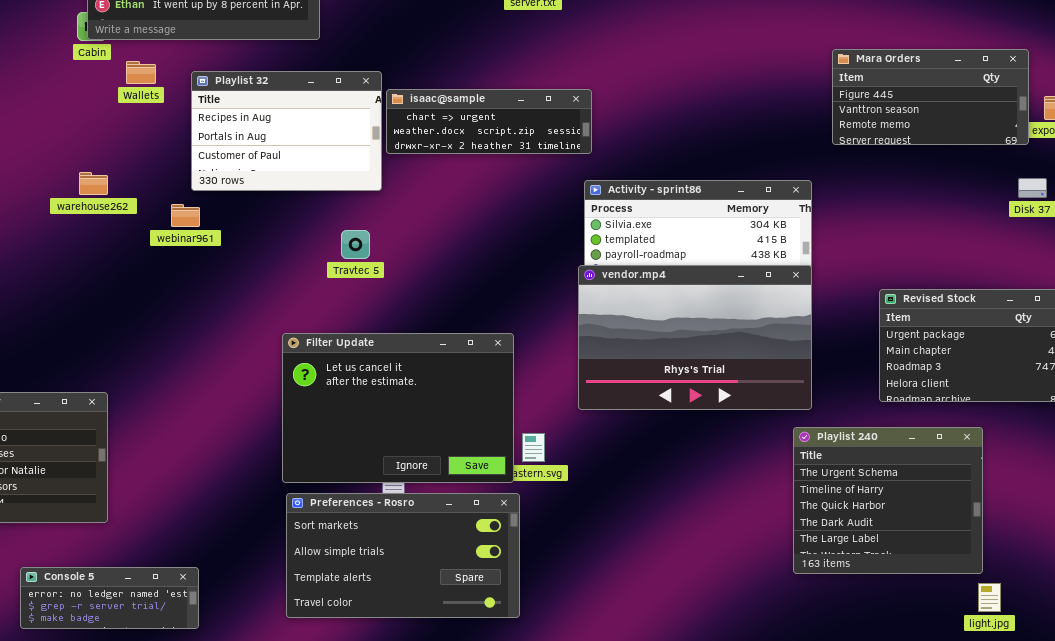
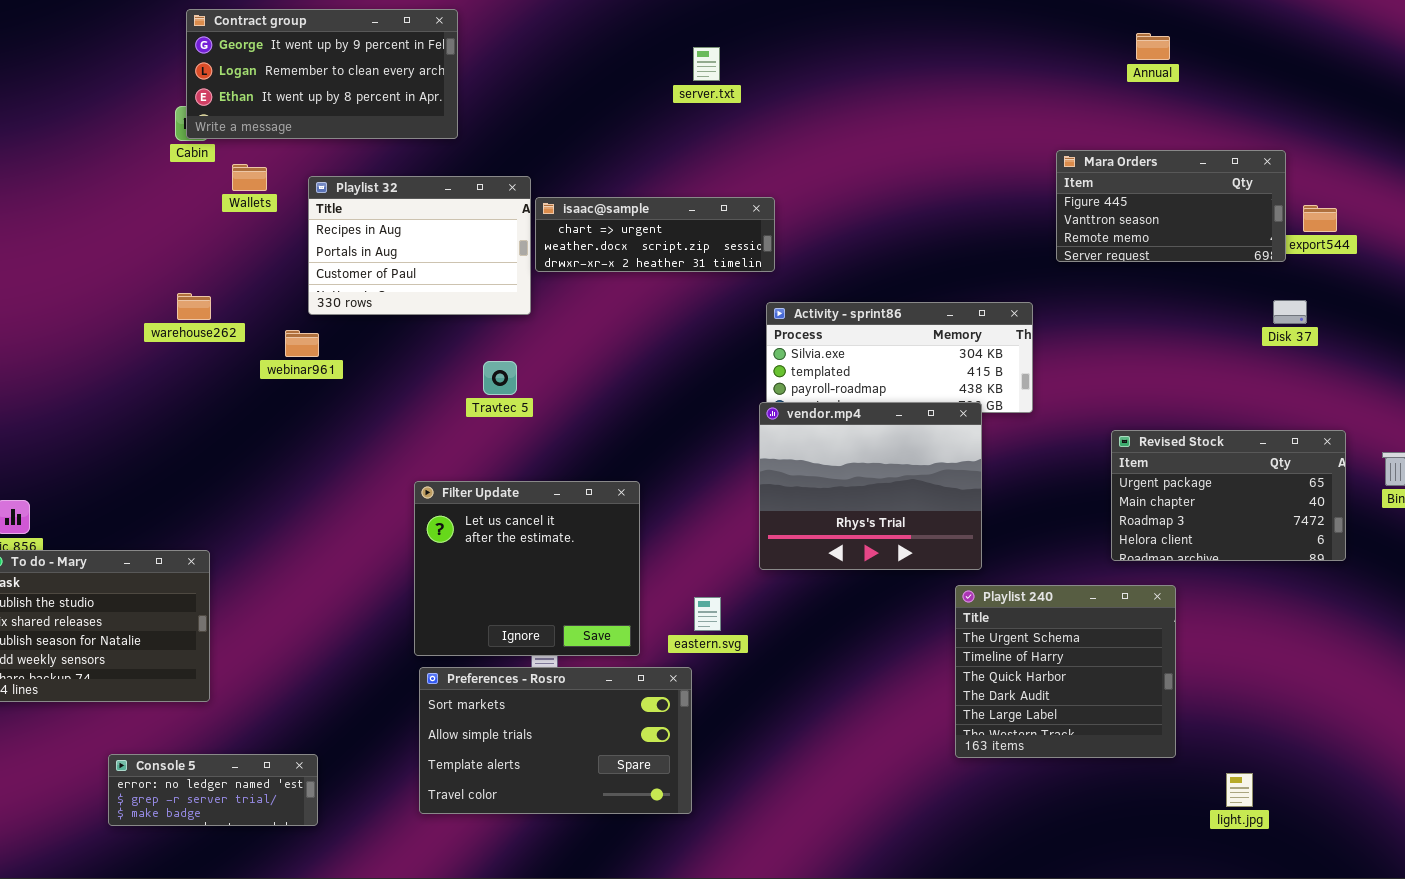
vendor.mp4: [578,265,812,410] -> [759,402,982,570], resized
Filter Update: [282,333,514,483] -> [414,481,640,656], resized
Playlist 240: [793,427,983,574] -> [955,585,1176,758], moved

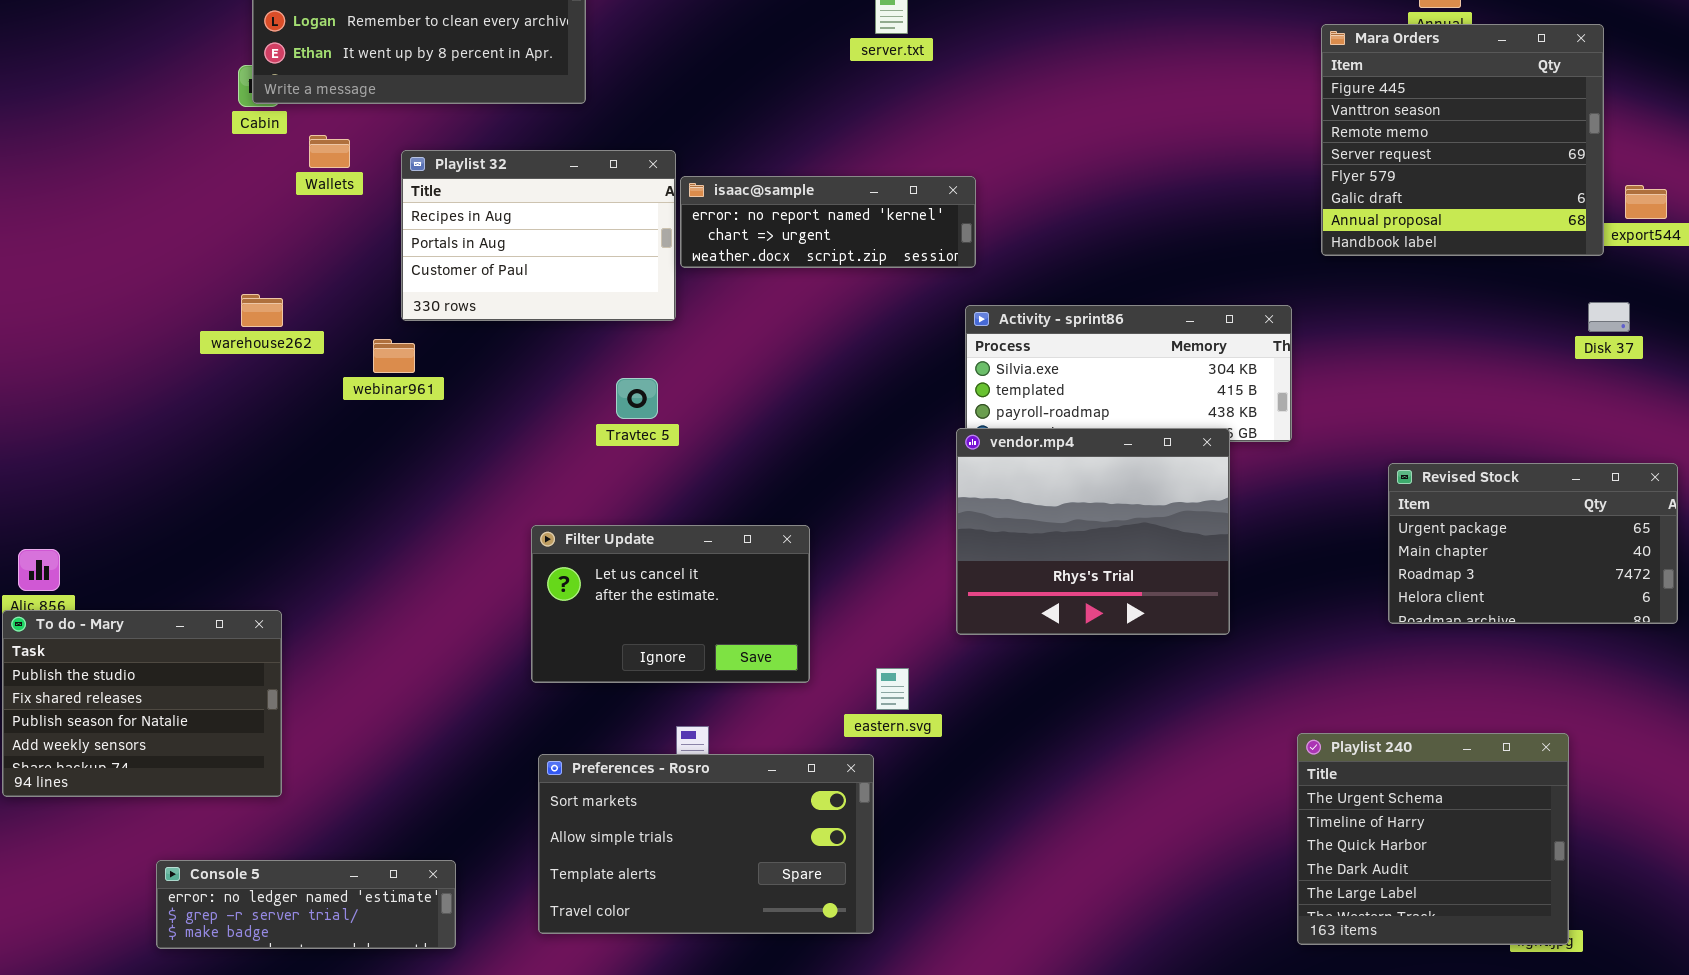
Mara Orders: [1056,150,1286,262] -> [1321,24,1604,256], resized
isaac@sample: [535,197,775,272] -> [680,176,976,268], scrolled up 1 row
Filter Update: [414,481,640,656] -> [531,525,810,683], resized
Playlist 240: [955,585,1176,758] -> [1297,733,1569,945], moved
Console 5: [108,754,318,826] -> [156,860,456,949], resized

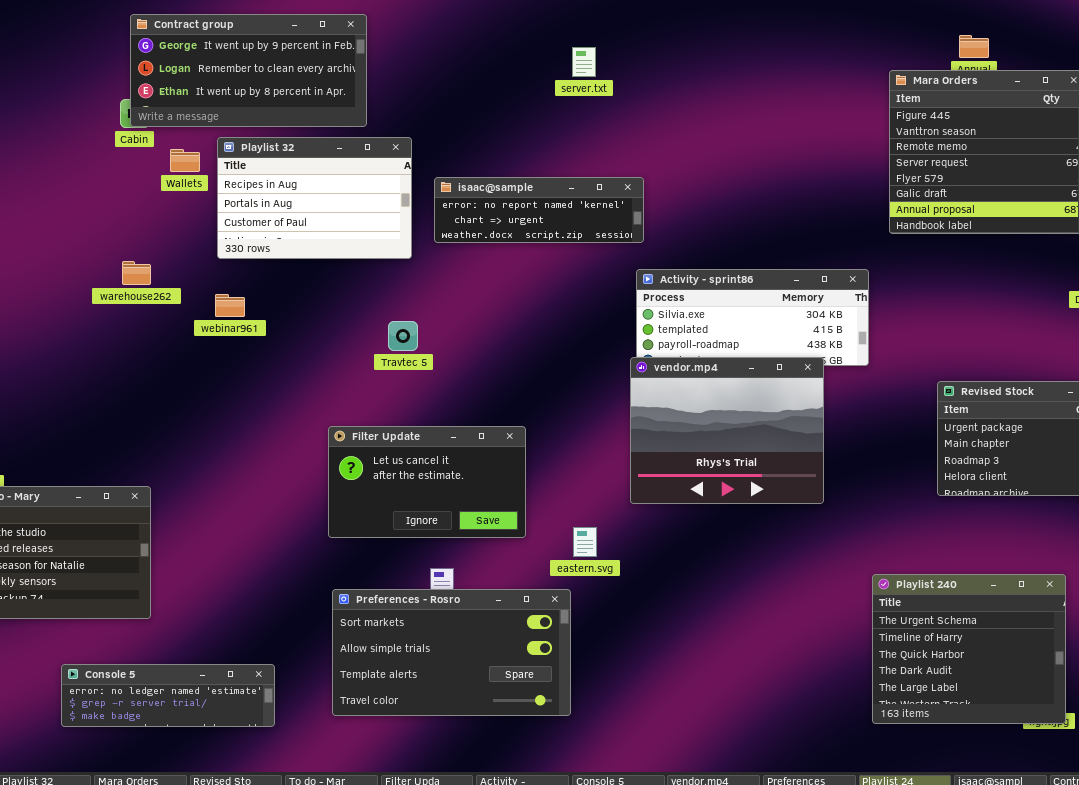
Playlist 32: [401,150,676,321] -> [217,137,412,259], moved

